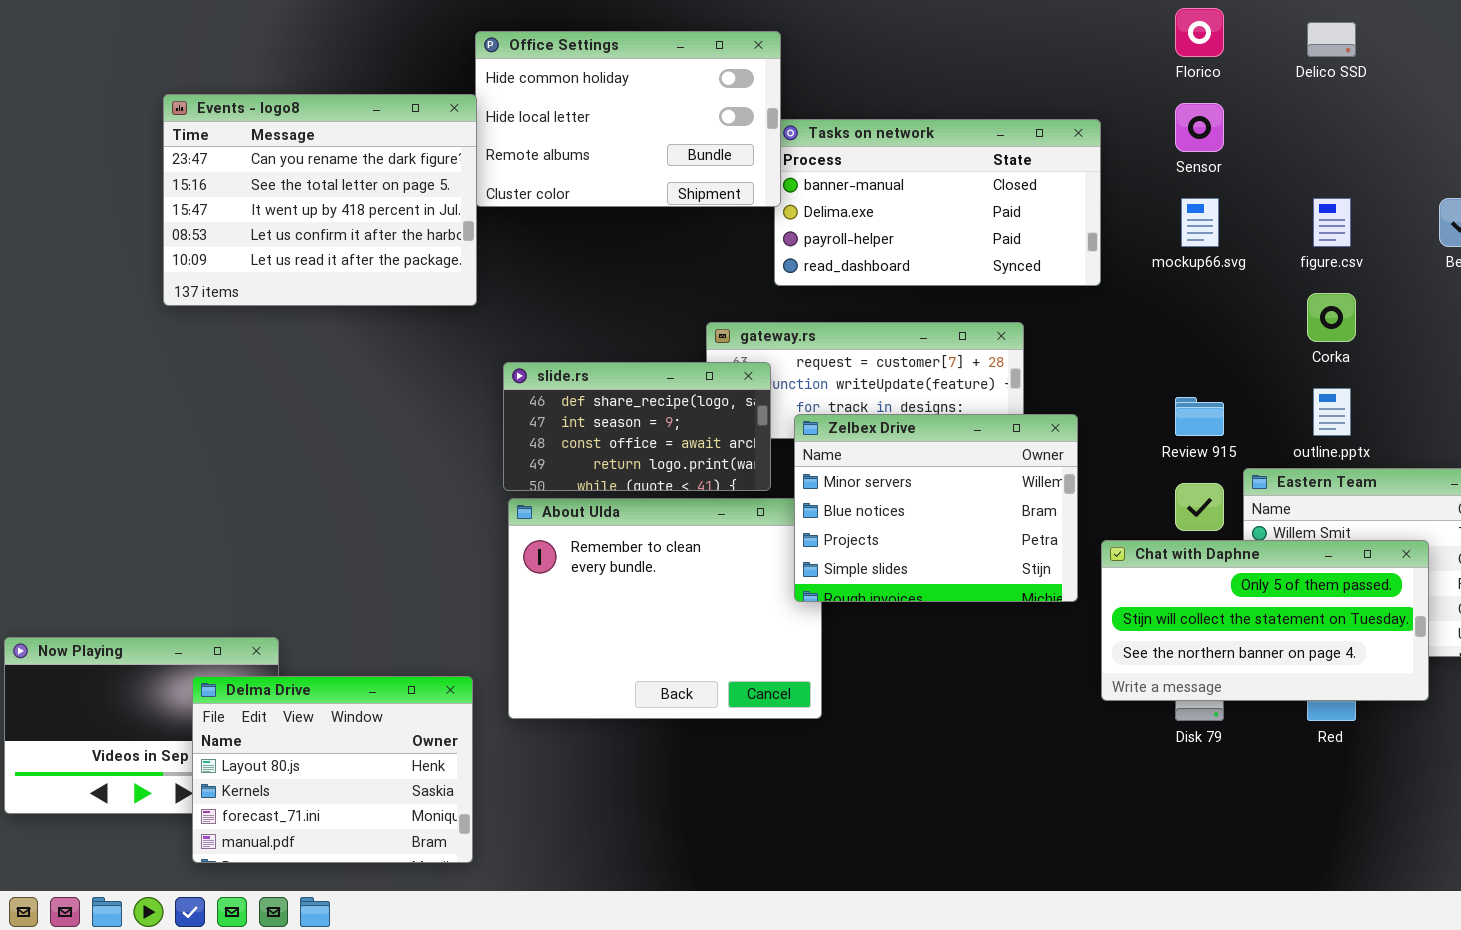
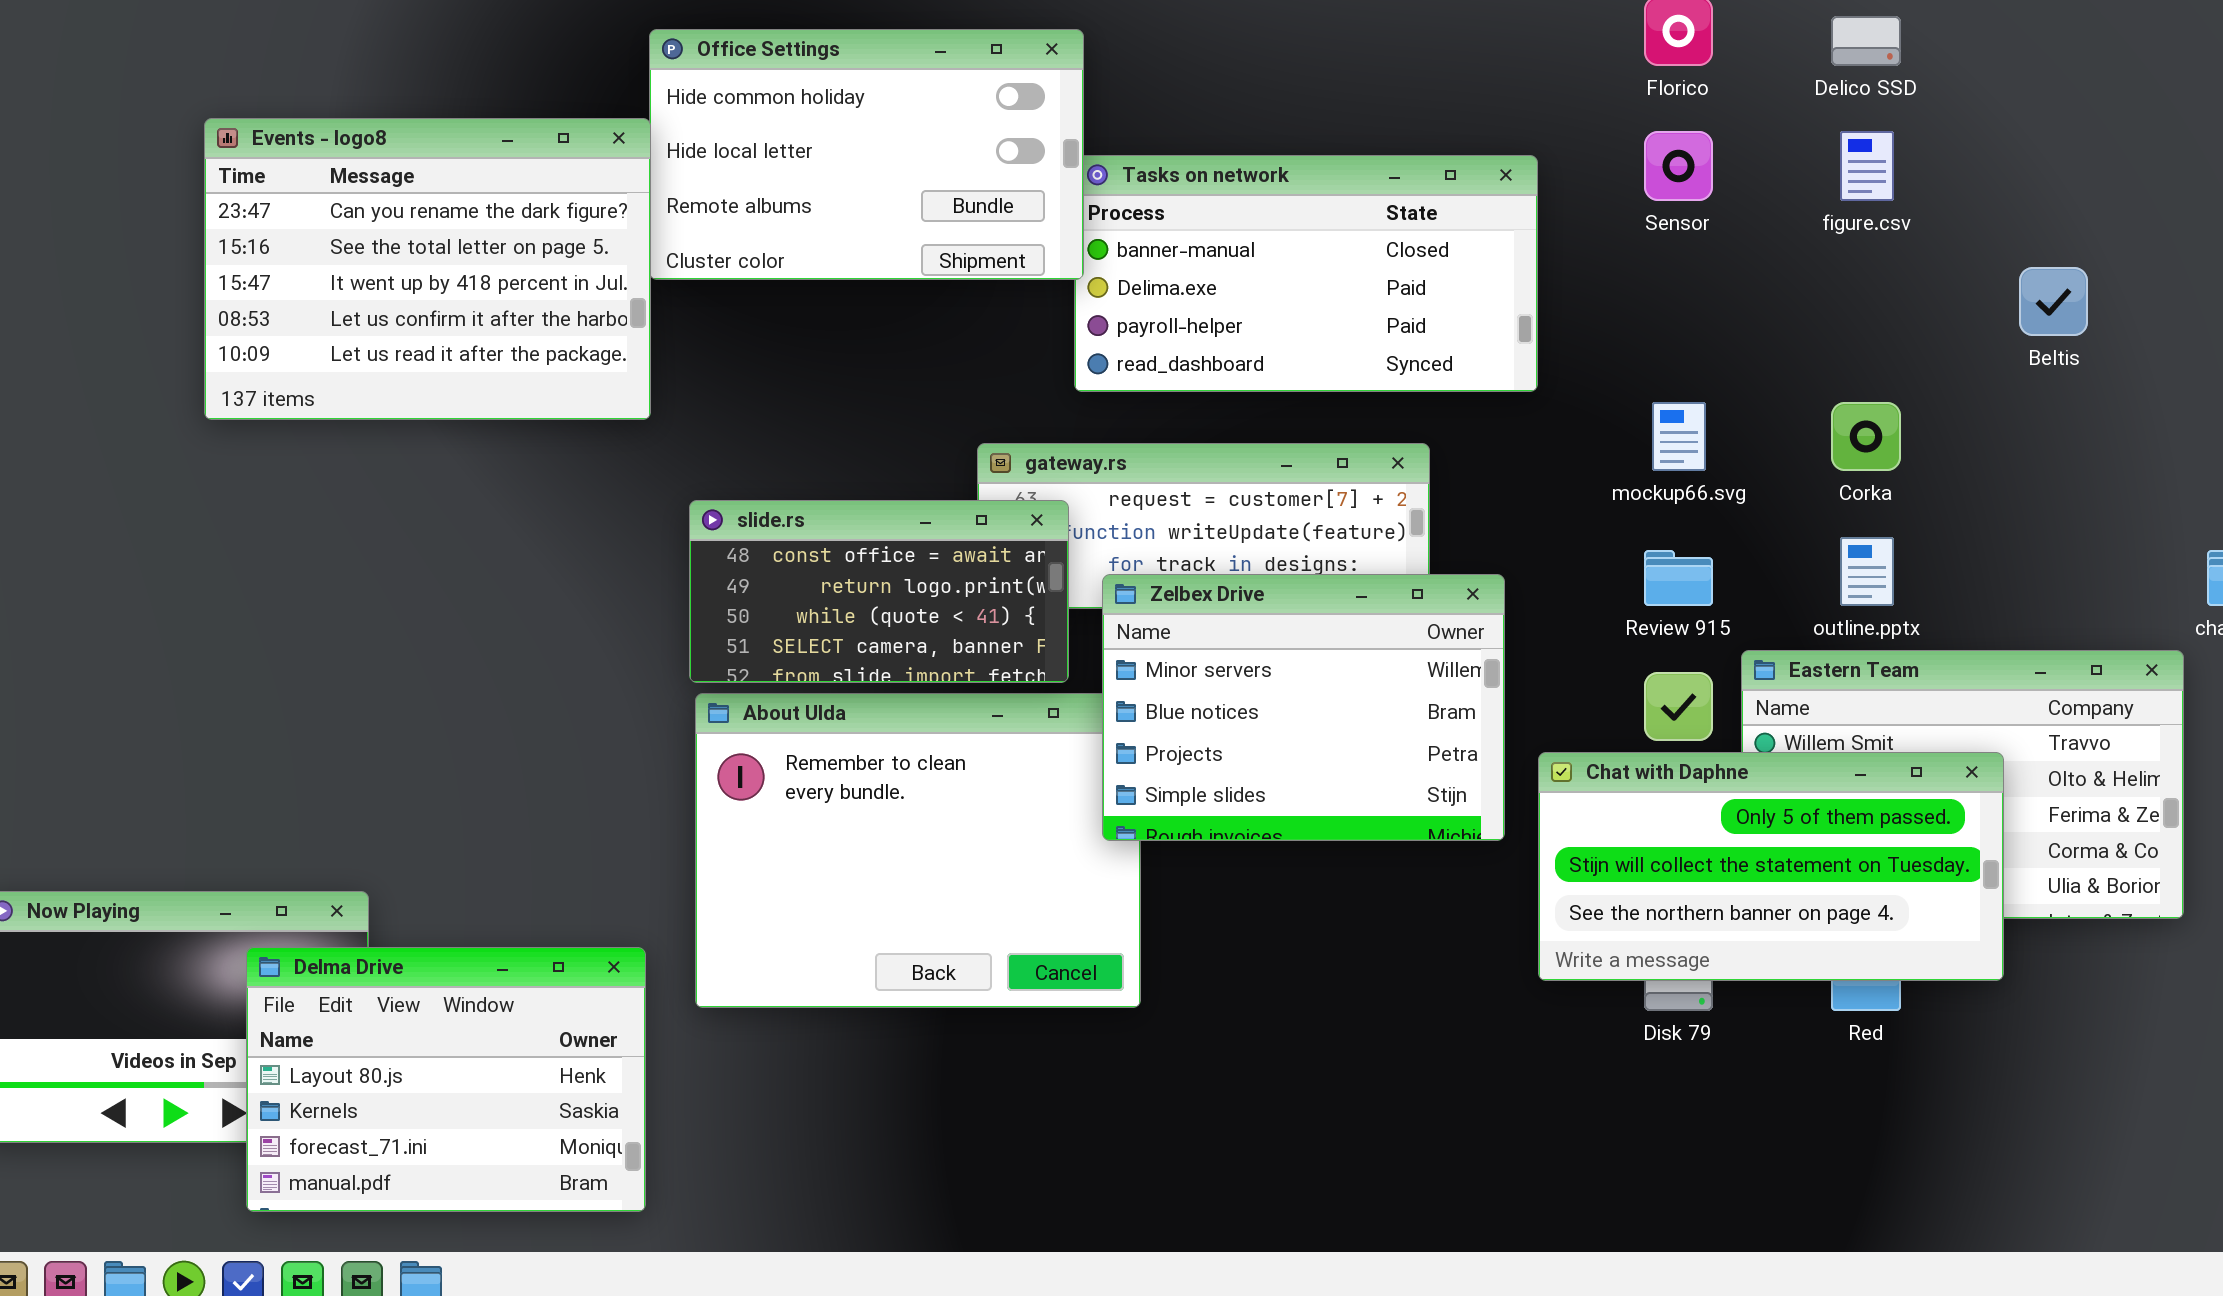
mockup66.svg: [1181,198,1219,247] -> [1652,402,1706,471], moved
figure.csv: [1313,198,1351,247] -> [1840,131,1894,201], moved
slide.rs: [503,362,771,491] -> [689,500,1069,683], scrolled down 2 rows

